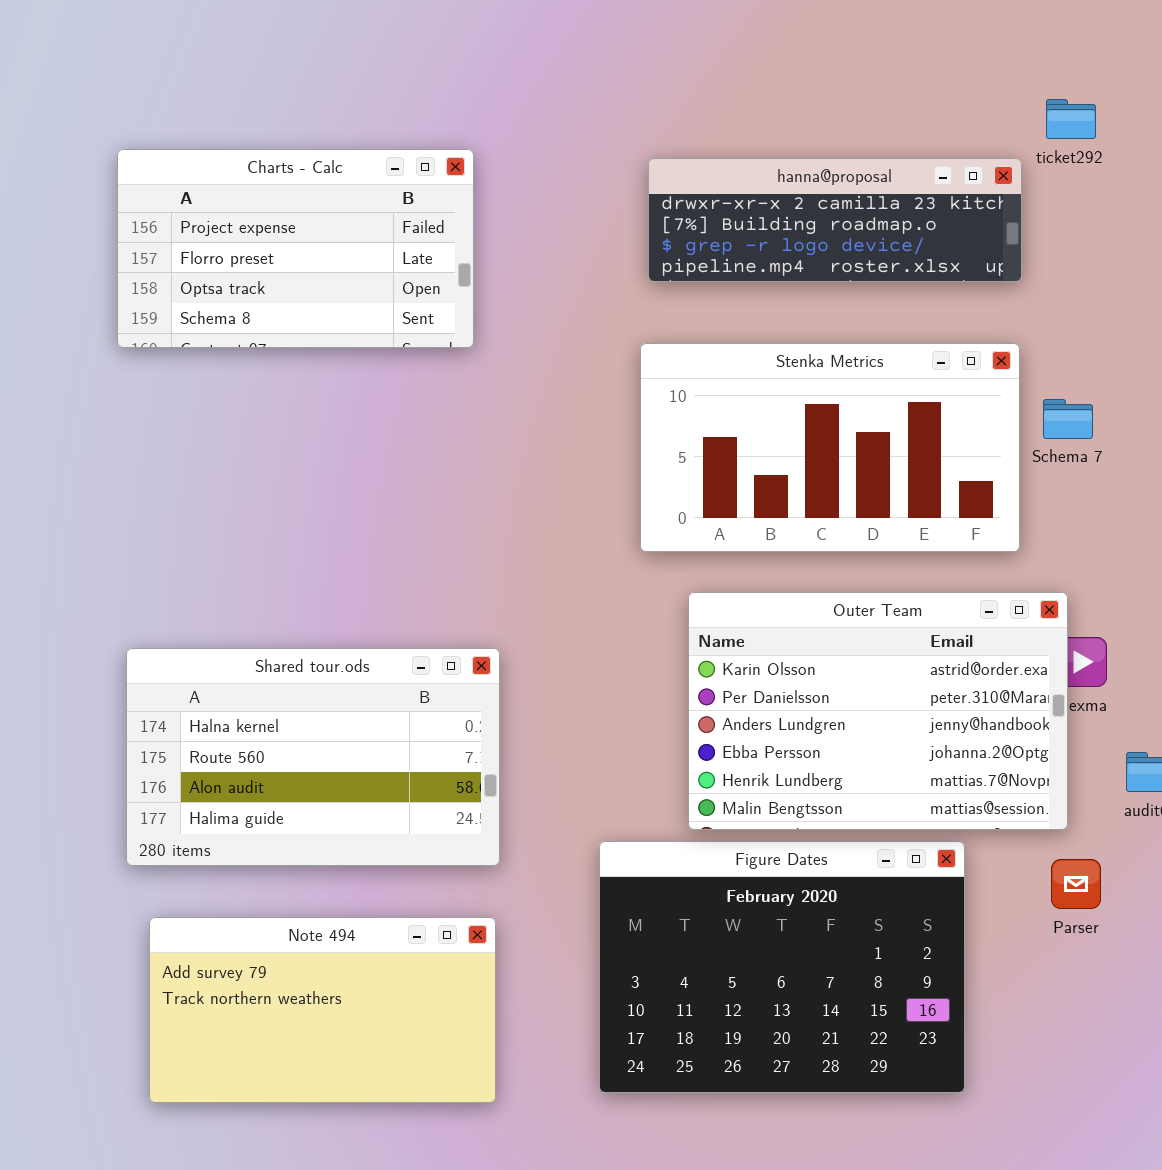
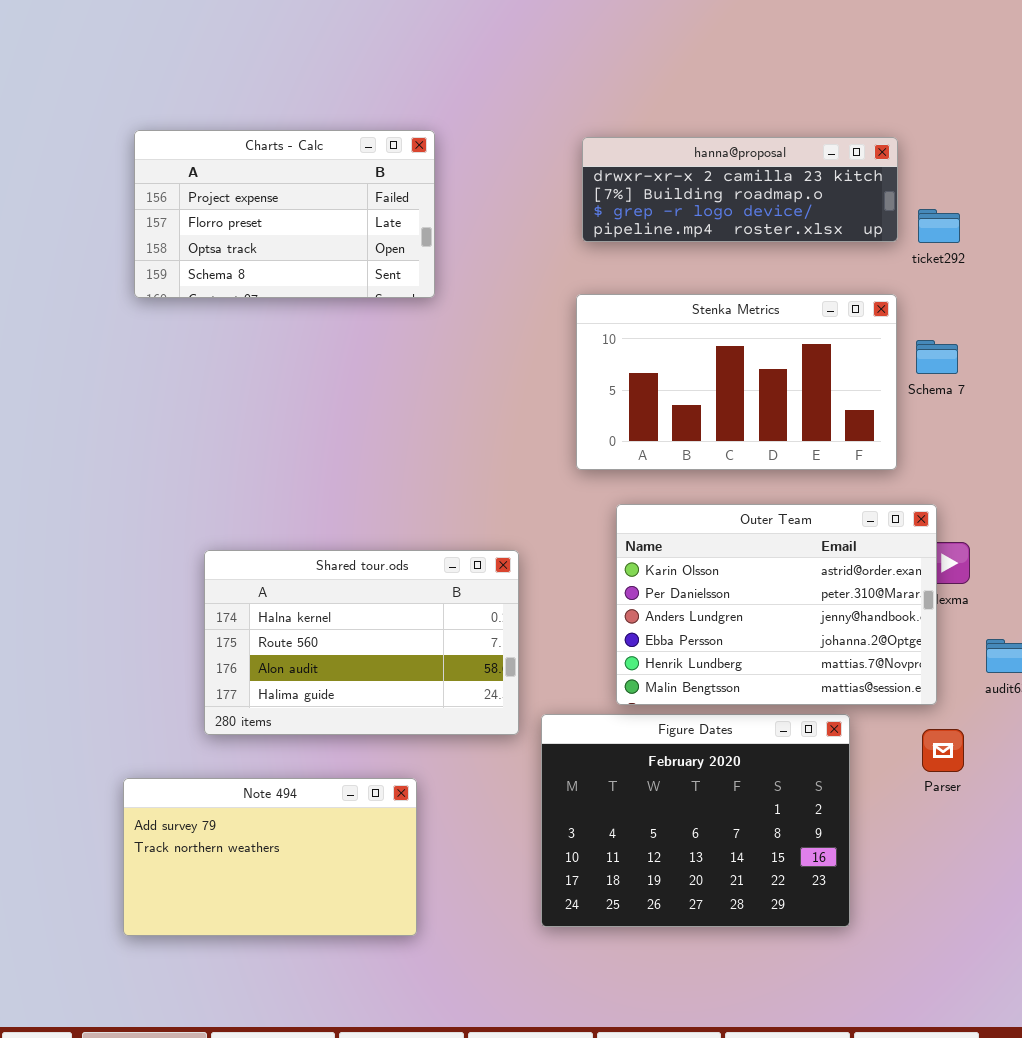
ticket292: [1046,99,1096,139] -> [918,209,960,243], moved
Shared tour.ods: [126,648,500,866] -> [204,550,519,735], moved
Note 494: [149,917,496,1103] -> [123,778,417,936], moved

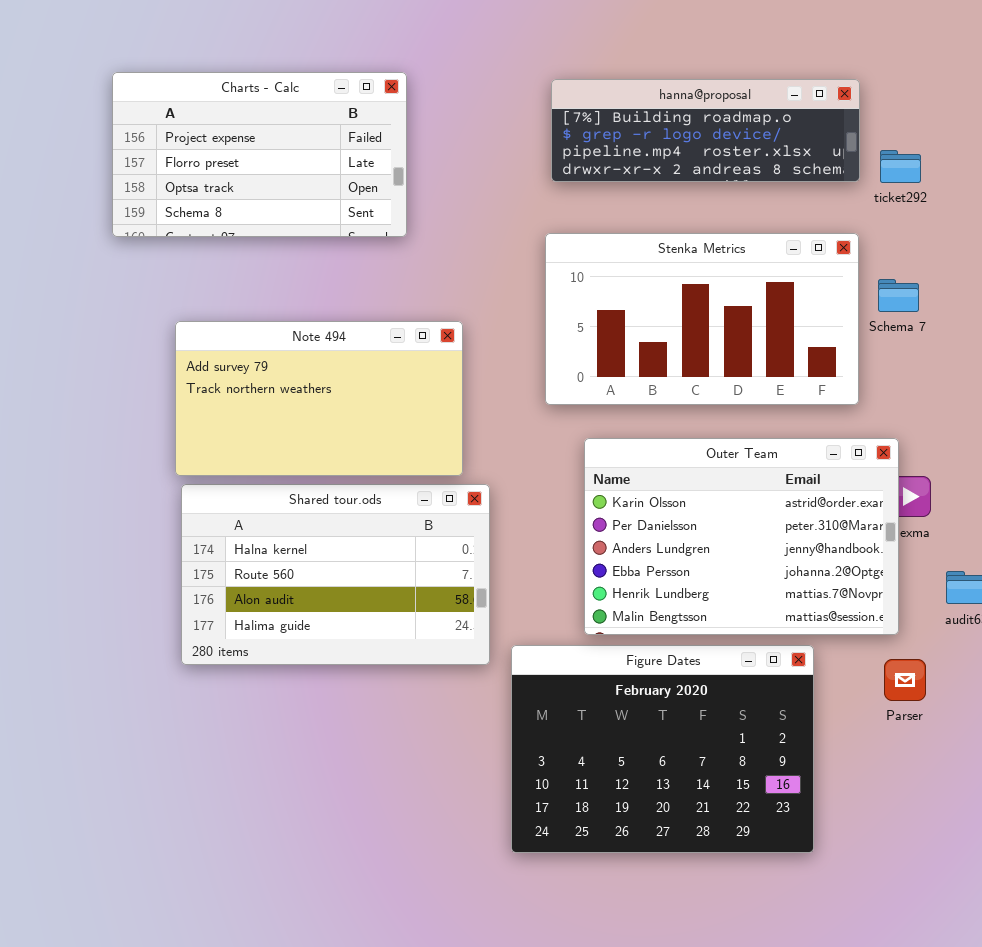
hanna@proposal: [582,137,898,242] -> [551,79,860,182], scrolled down 1 row
Note 494: [123,778,417,936] -> [175,321,463,476], moved

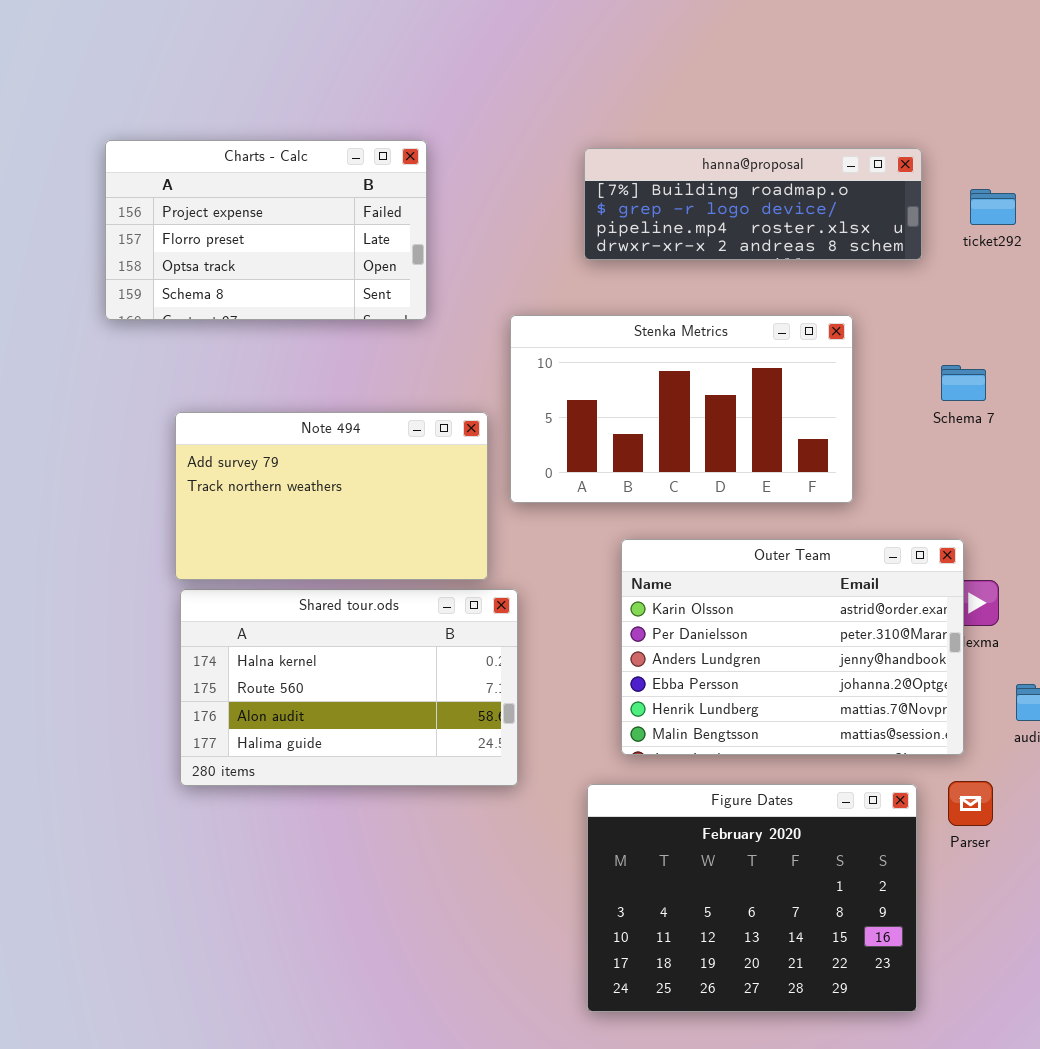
ticket292: [880,150,921,183] -> [970,189,1016,225], moved
Stenka Metrics: [545,233,859,405] -> [510,315,853,503], moved
Figure Dates: [511,645,814,853] -> [587,784,917,1012], moved

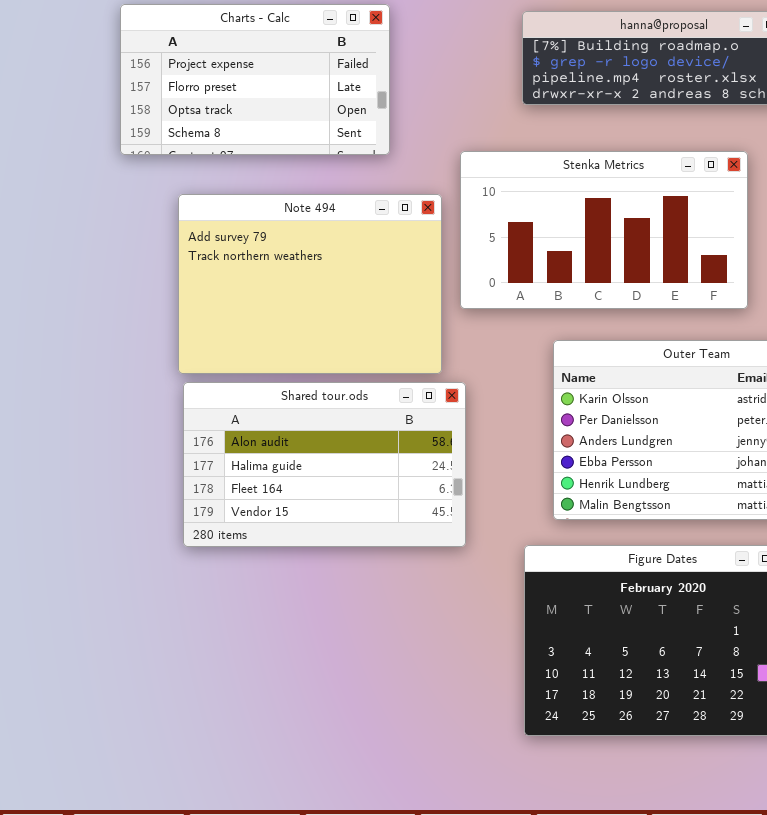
Note 494: [175,412,488,580] -> [178,194,442,374], resized
Shared tour.ods: [180,589,518,786] -> [183,382,466,547], scrolled down 2 rows

